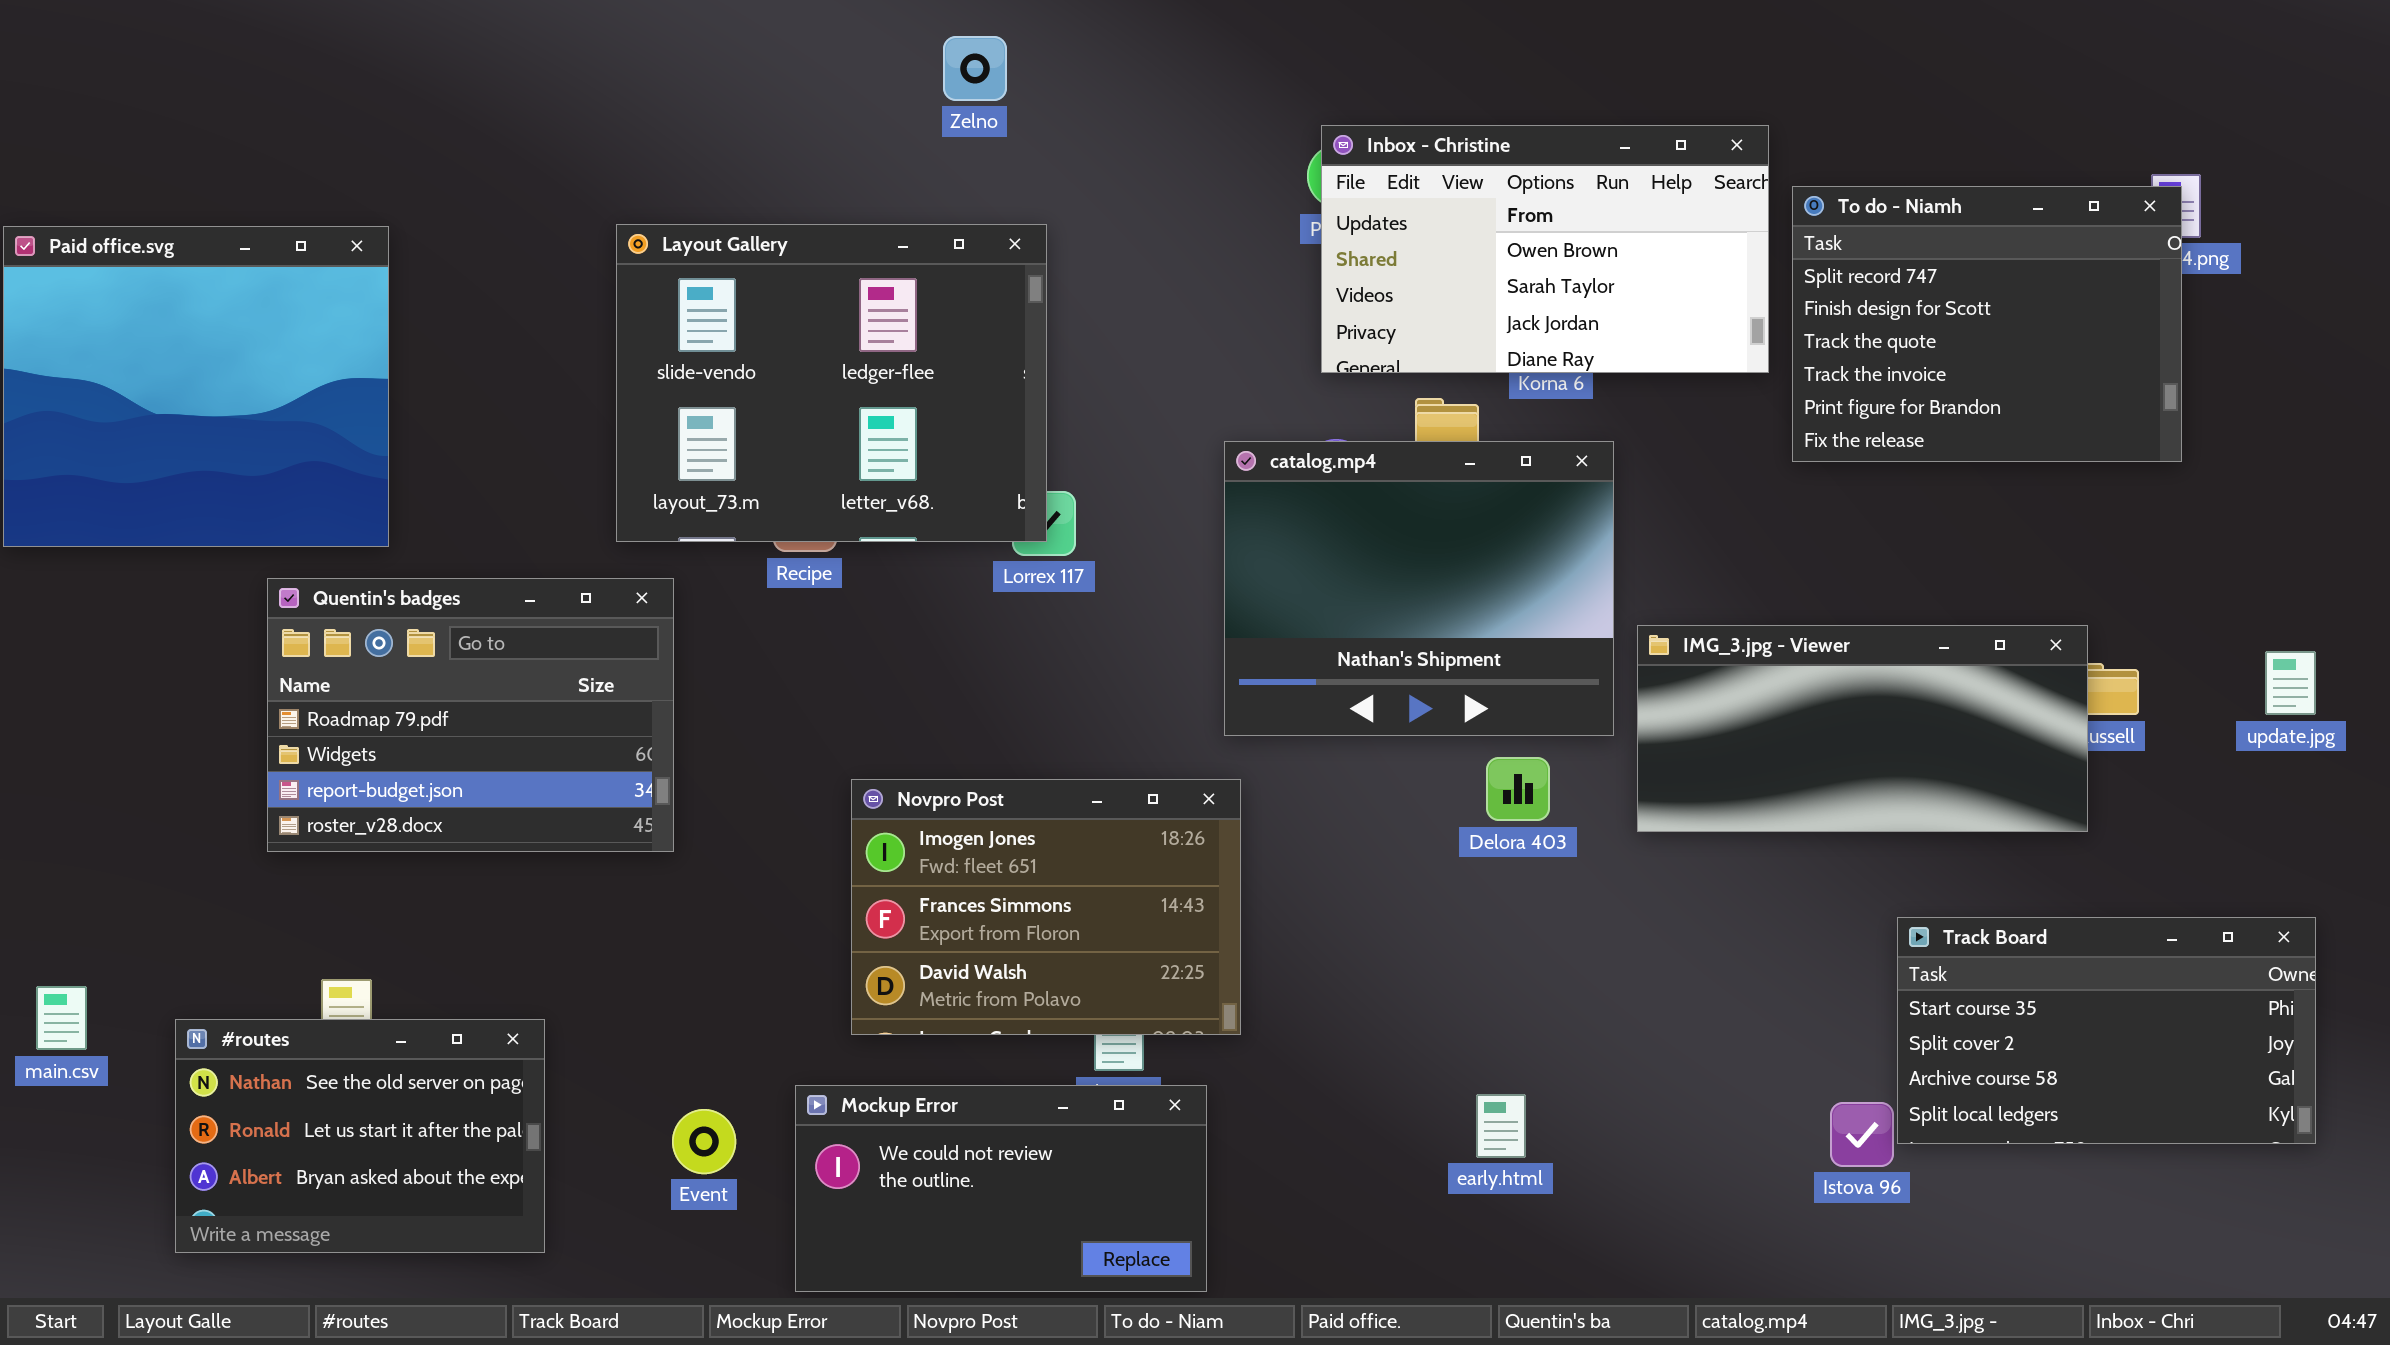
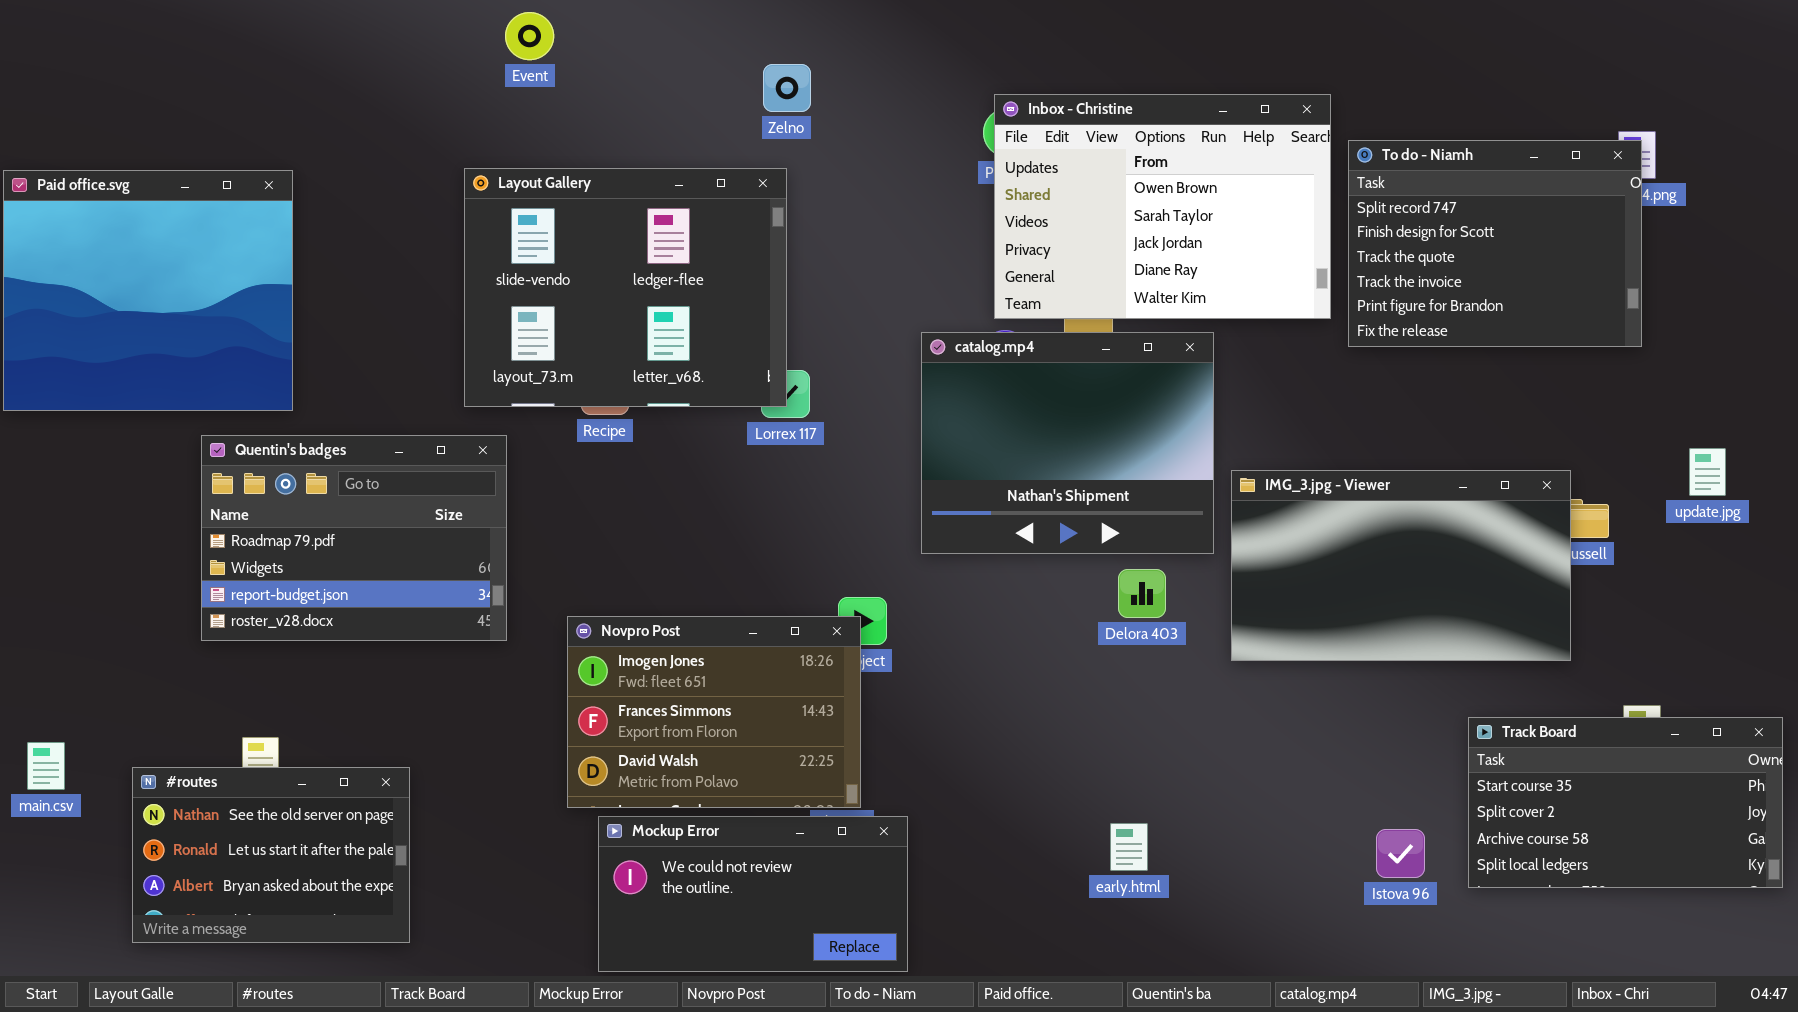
Zelno: [943,36,1007,101] -> [763,64,811,112], moved
Inbox - Christine: [1321,125,1769,373] -> [994,94,1331,319], resized
IMG_3.jpg - Viewer: [1637,625,2088,832] -> [1231,470,1571,661], resized
update.jpg: [2265,651,2316,715] -> [1689,448,1726,496], moved
Novpro Post: [851,779,1241,1035] -> [567,616,861,808], moved
Track Board: [1897,917,2316,1144] -> [1468,717,1783,888], moved
Event: [672,1109,736,1174] -> [505,12,554,60], moved

